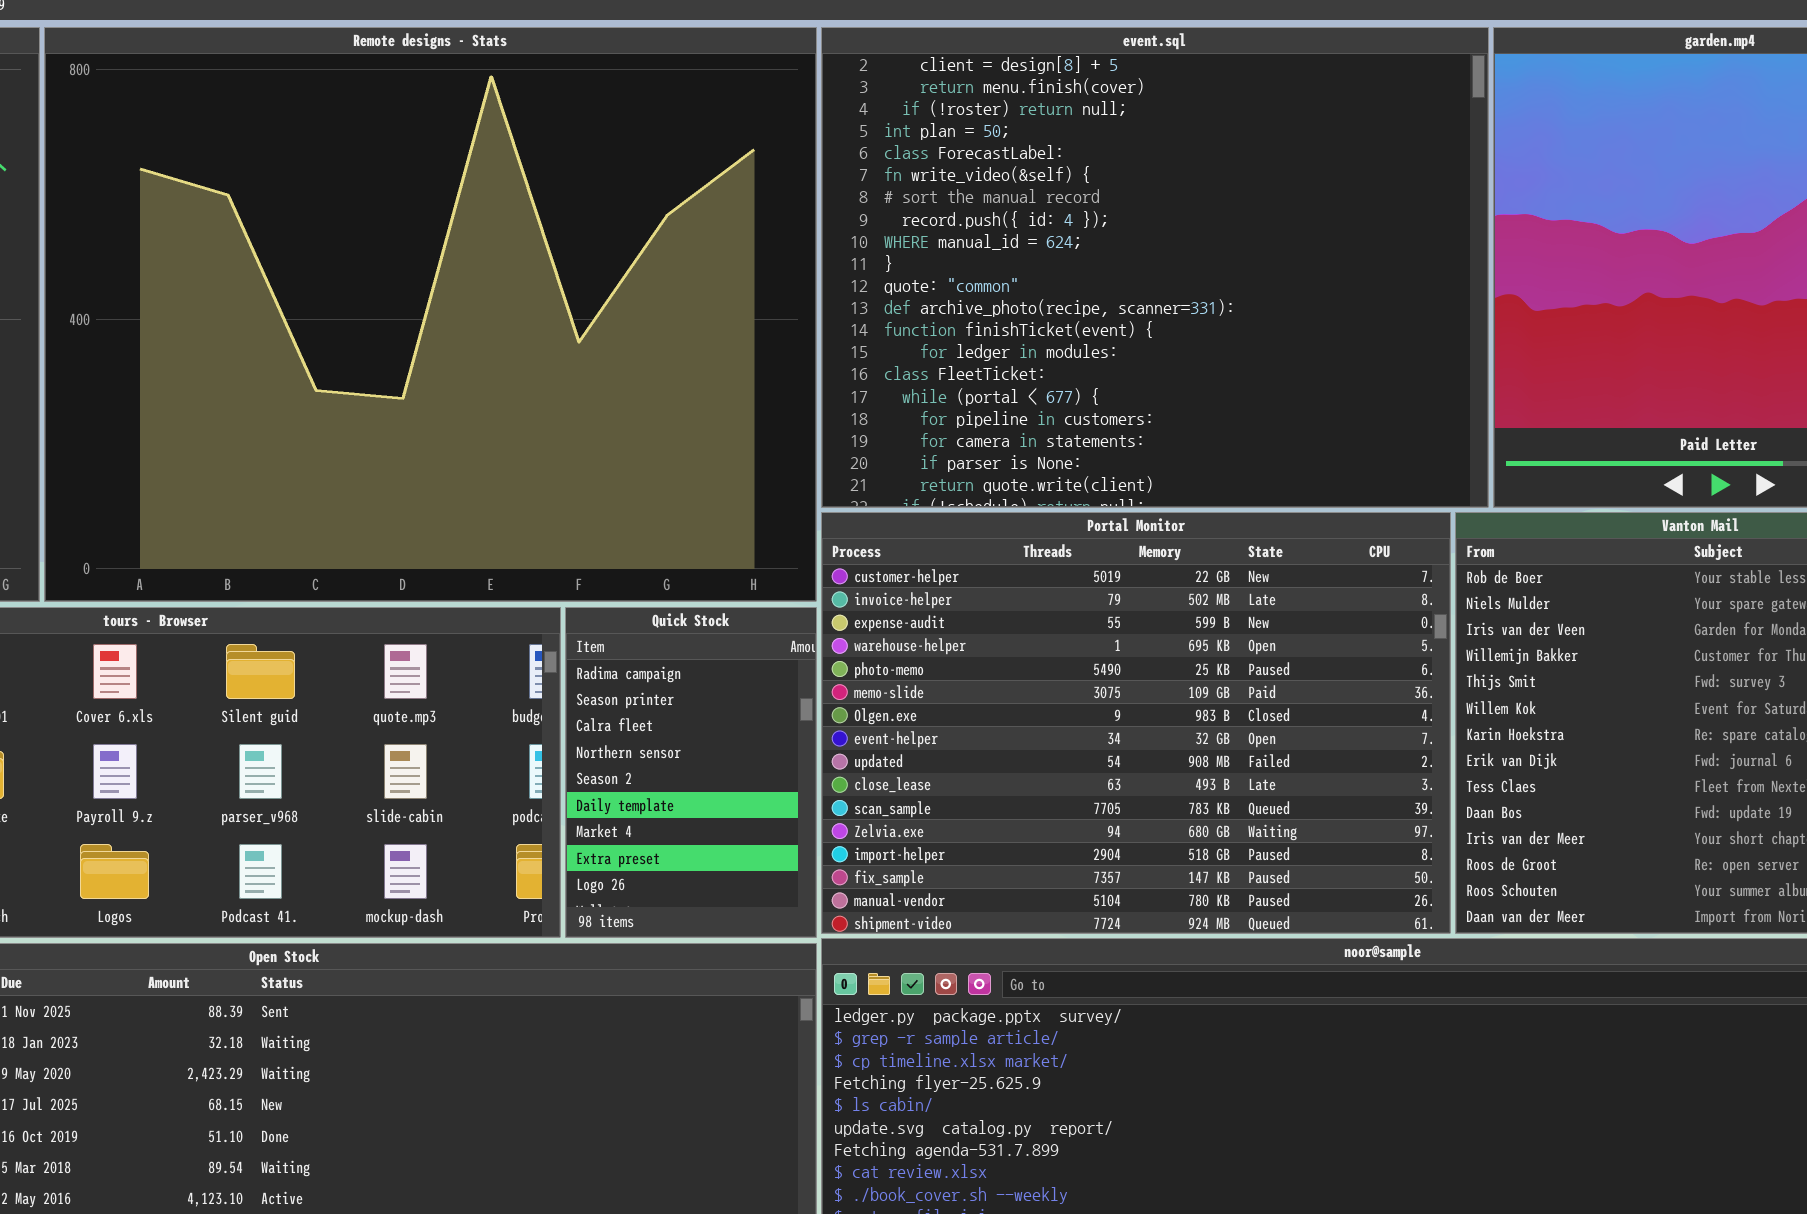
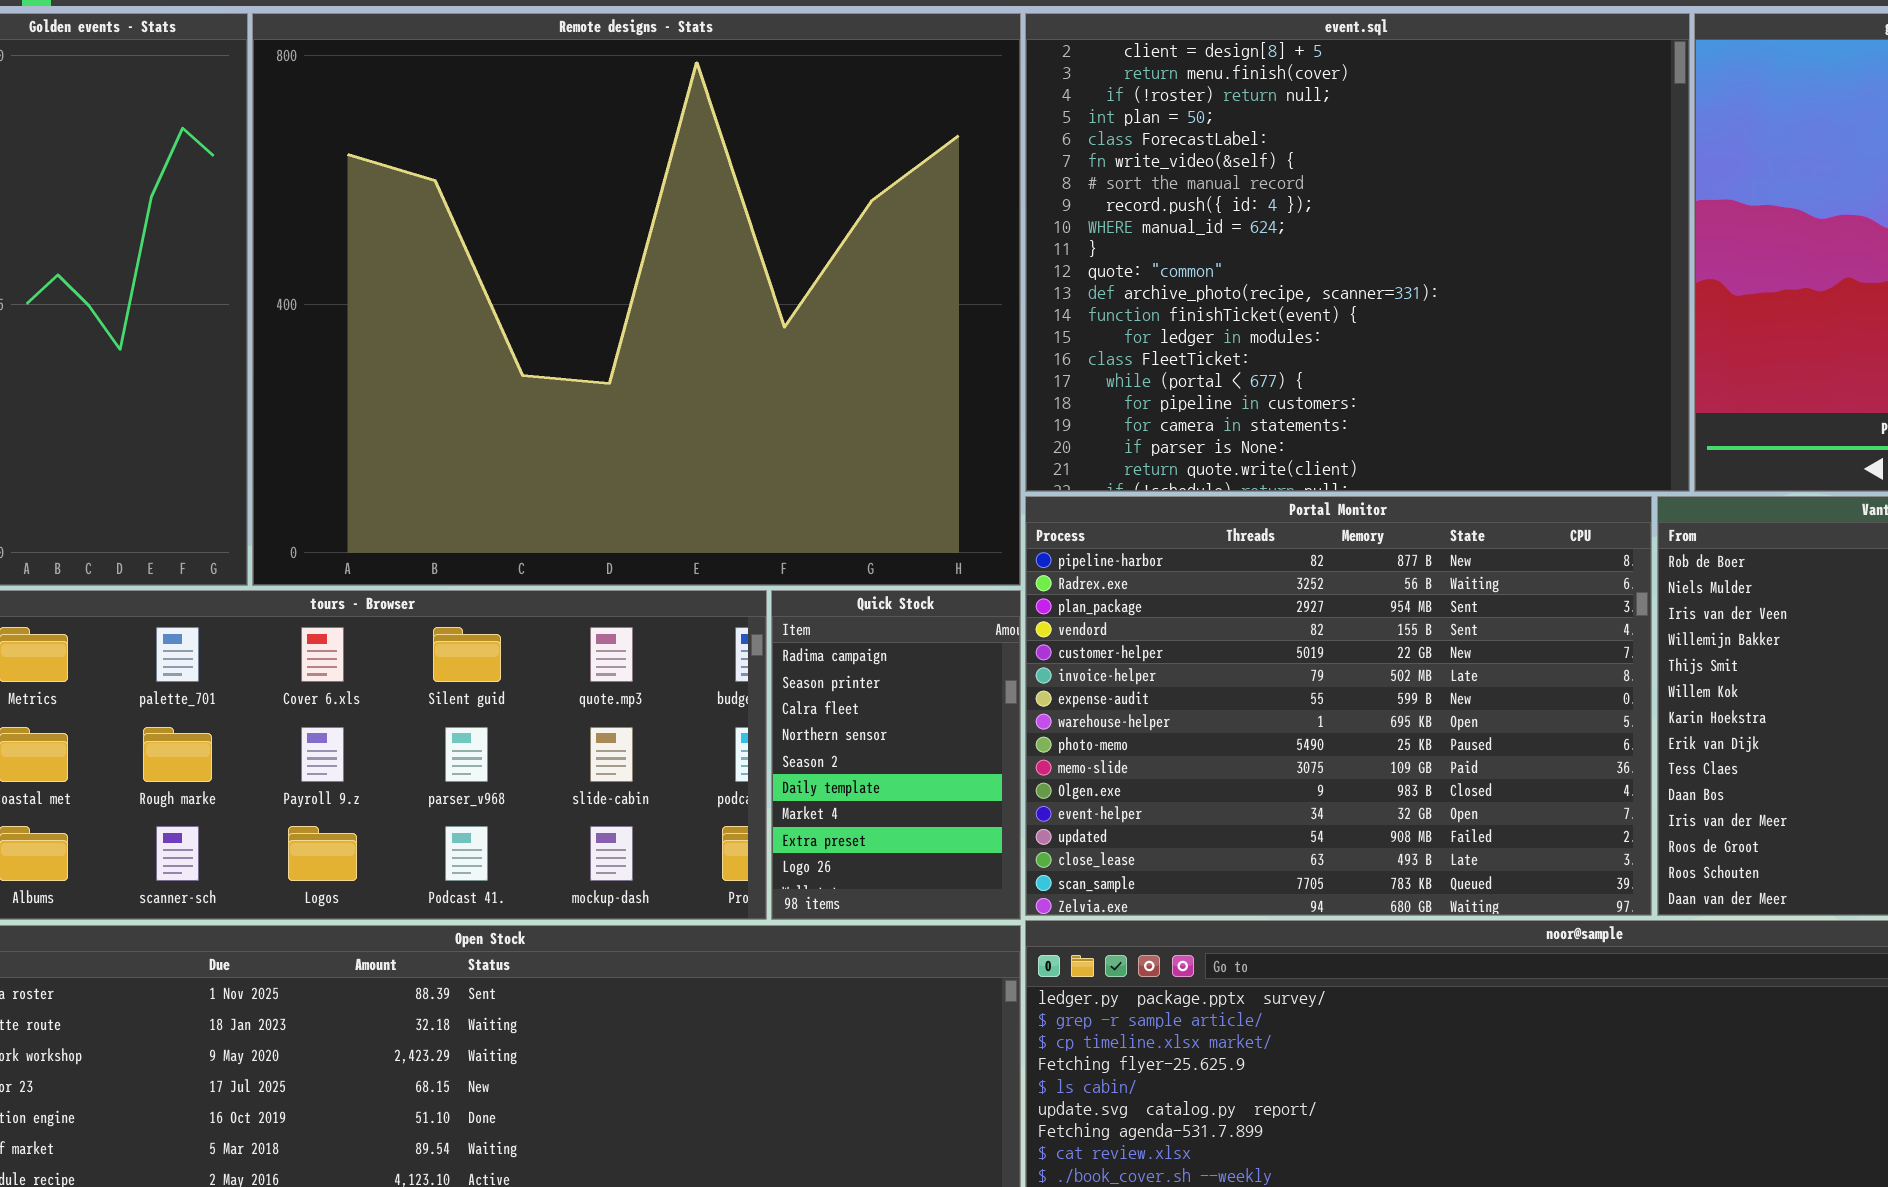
Portal Monitor: [821,512,1451,934] -> [1025,496,1652,916], scrolled up 4 rows

